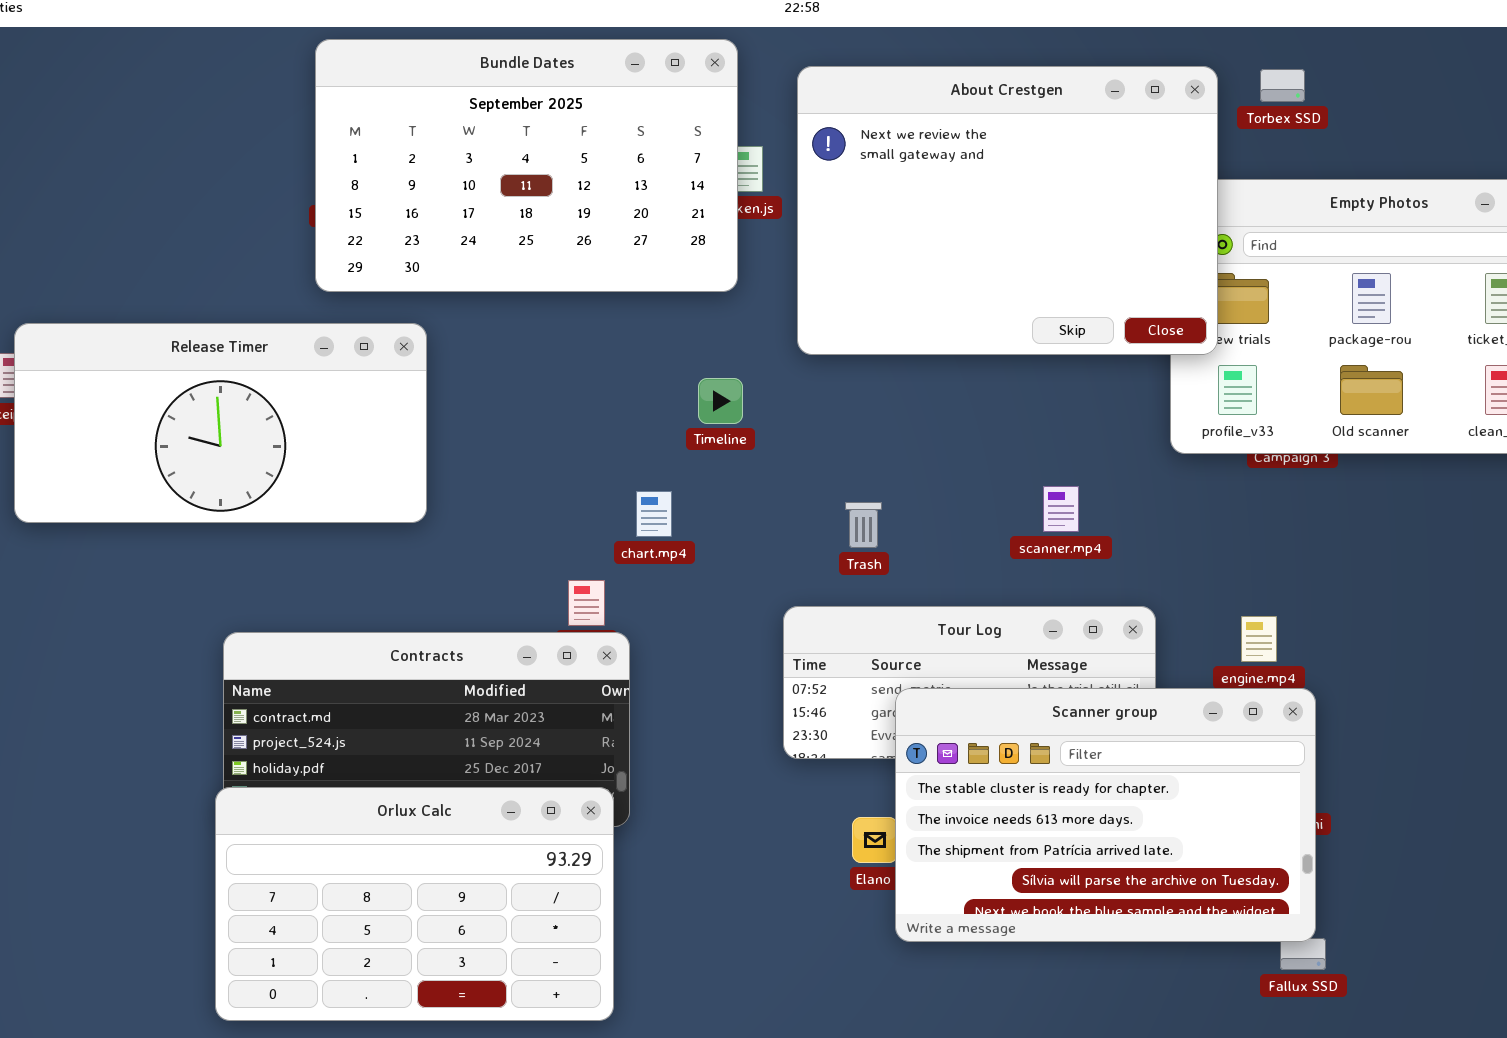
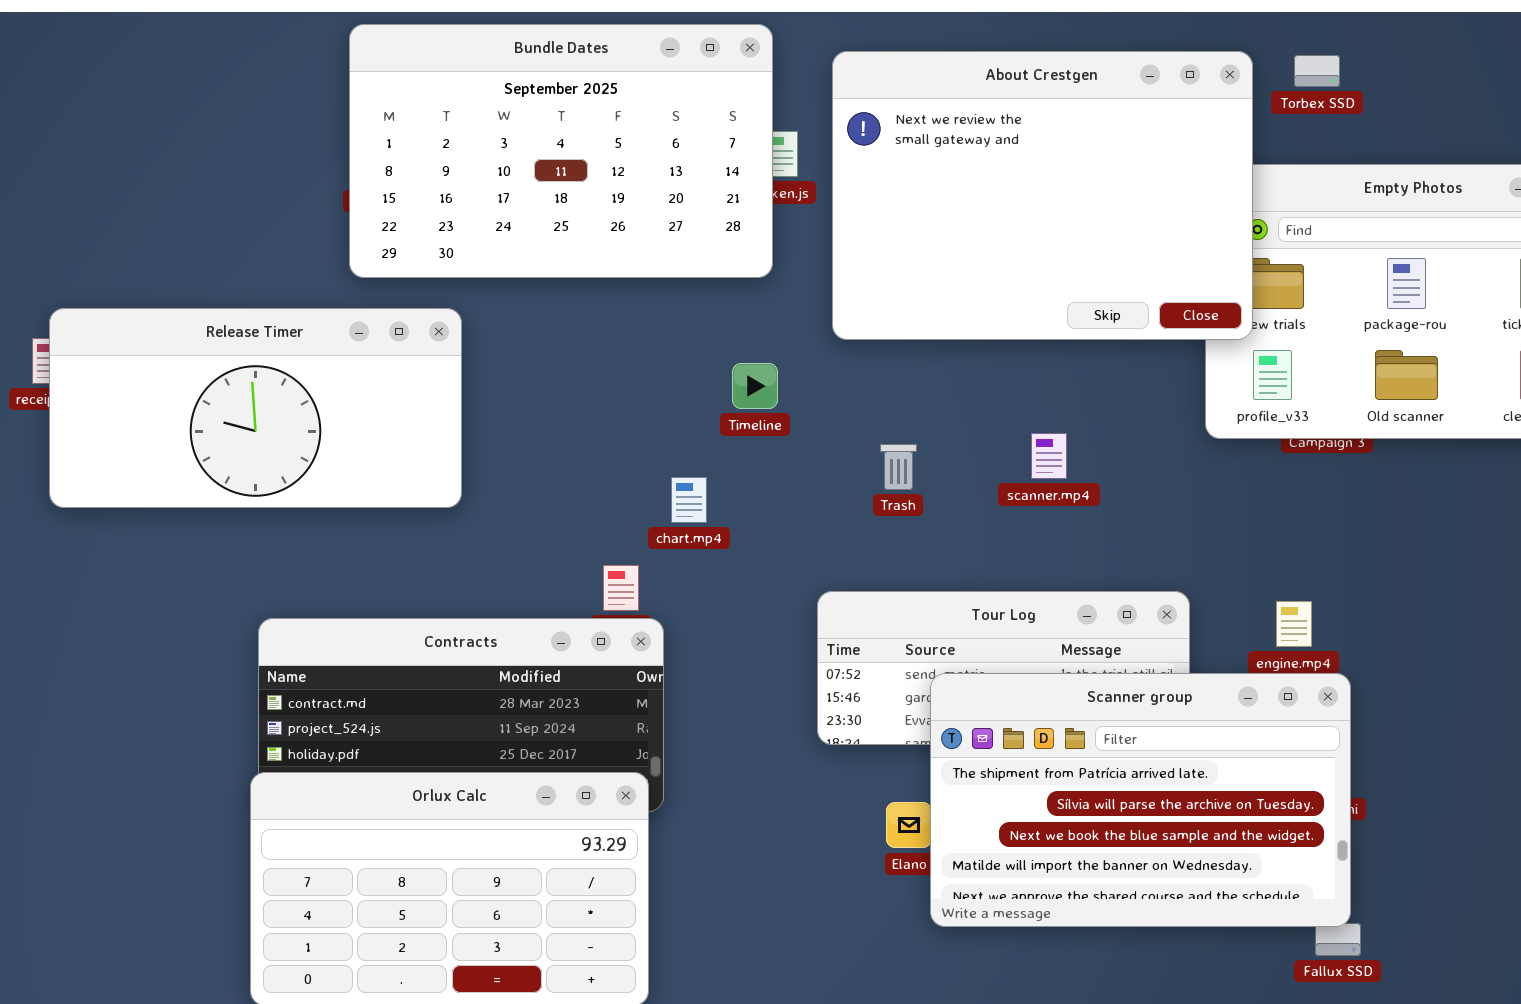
scanner.mp4: [1043,486,1079,532] -> [1031,433,1067,479], moved
Trash: [845,502,882,548] -> [880,444,917,490], moved
Scanner group: [895,688,1316,942] -> [930,673,1351,927], scrolled down 2 rows

